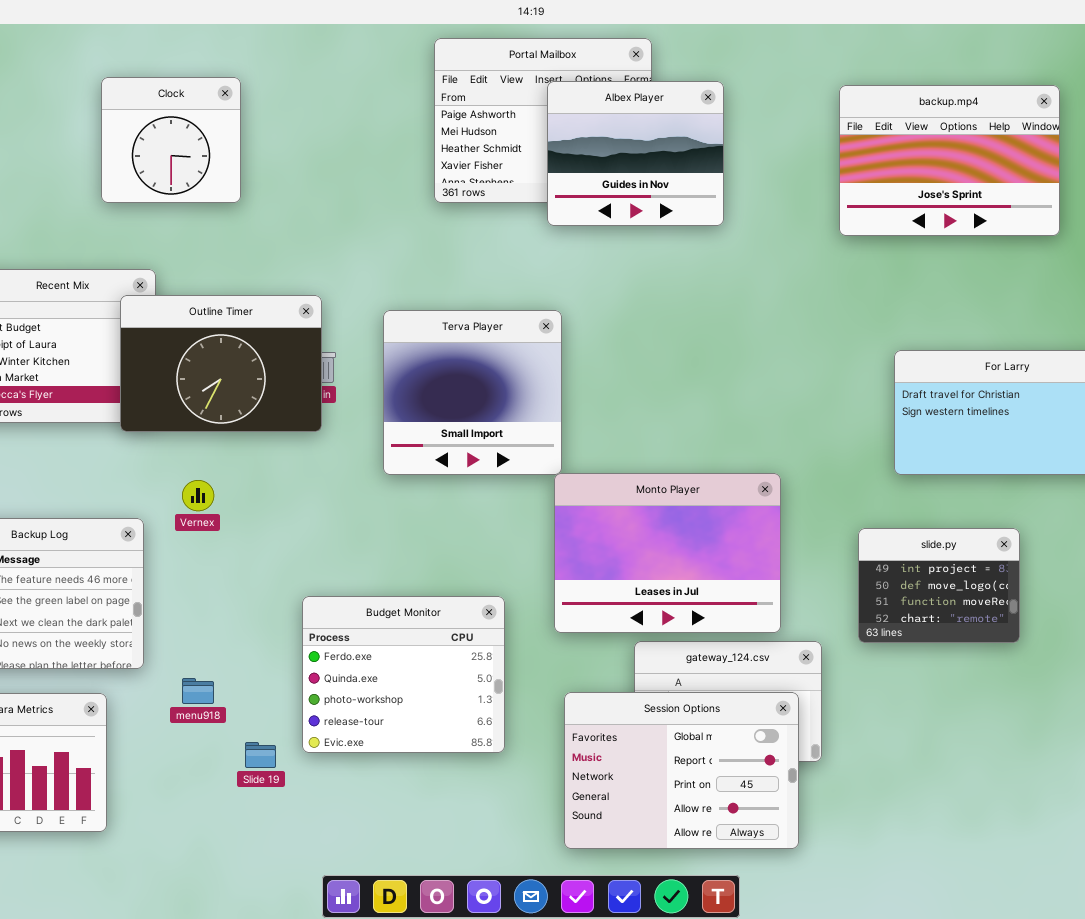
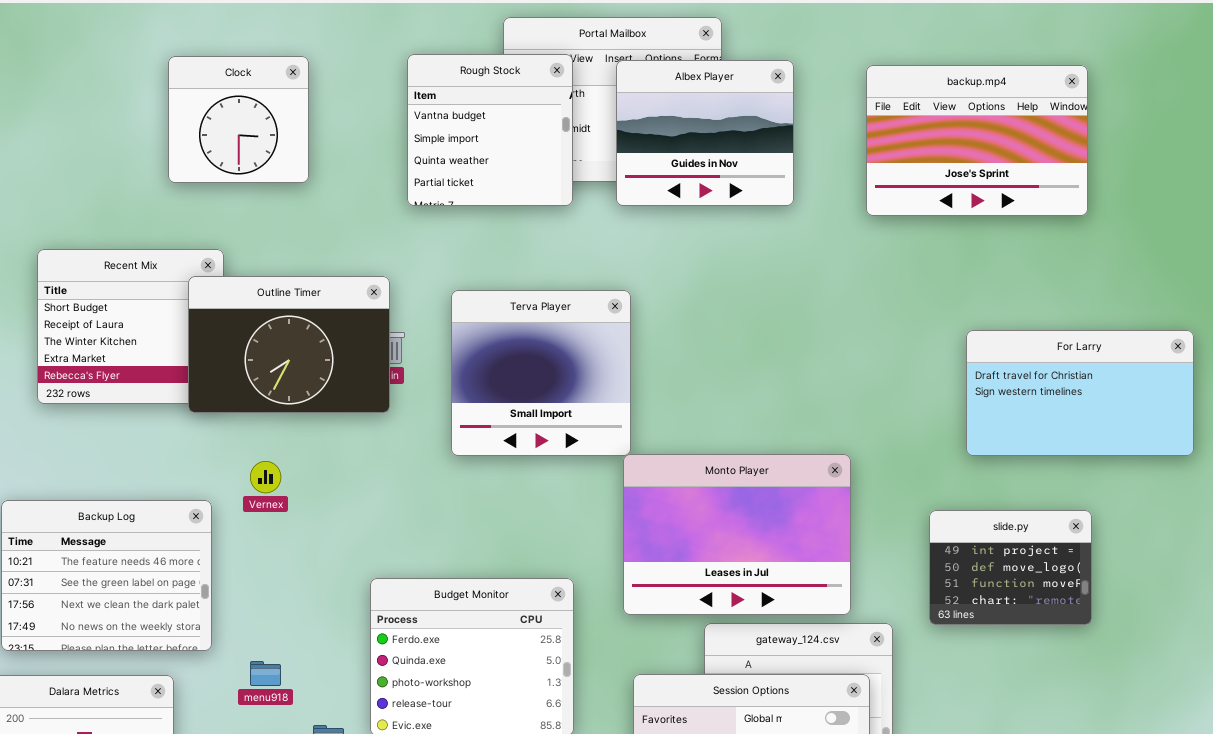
Rough Stock: none -> [407,54,573,206], opened
backup.mp4: [839,85,1060,236] -> [866,65,1088,216], moved

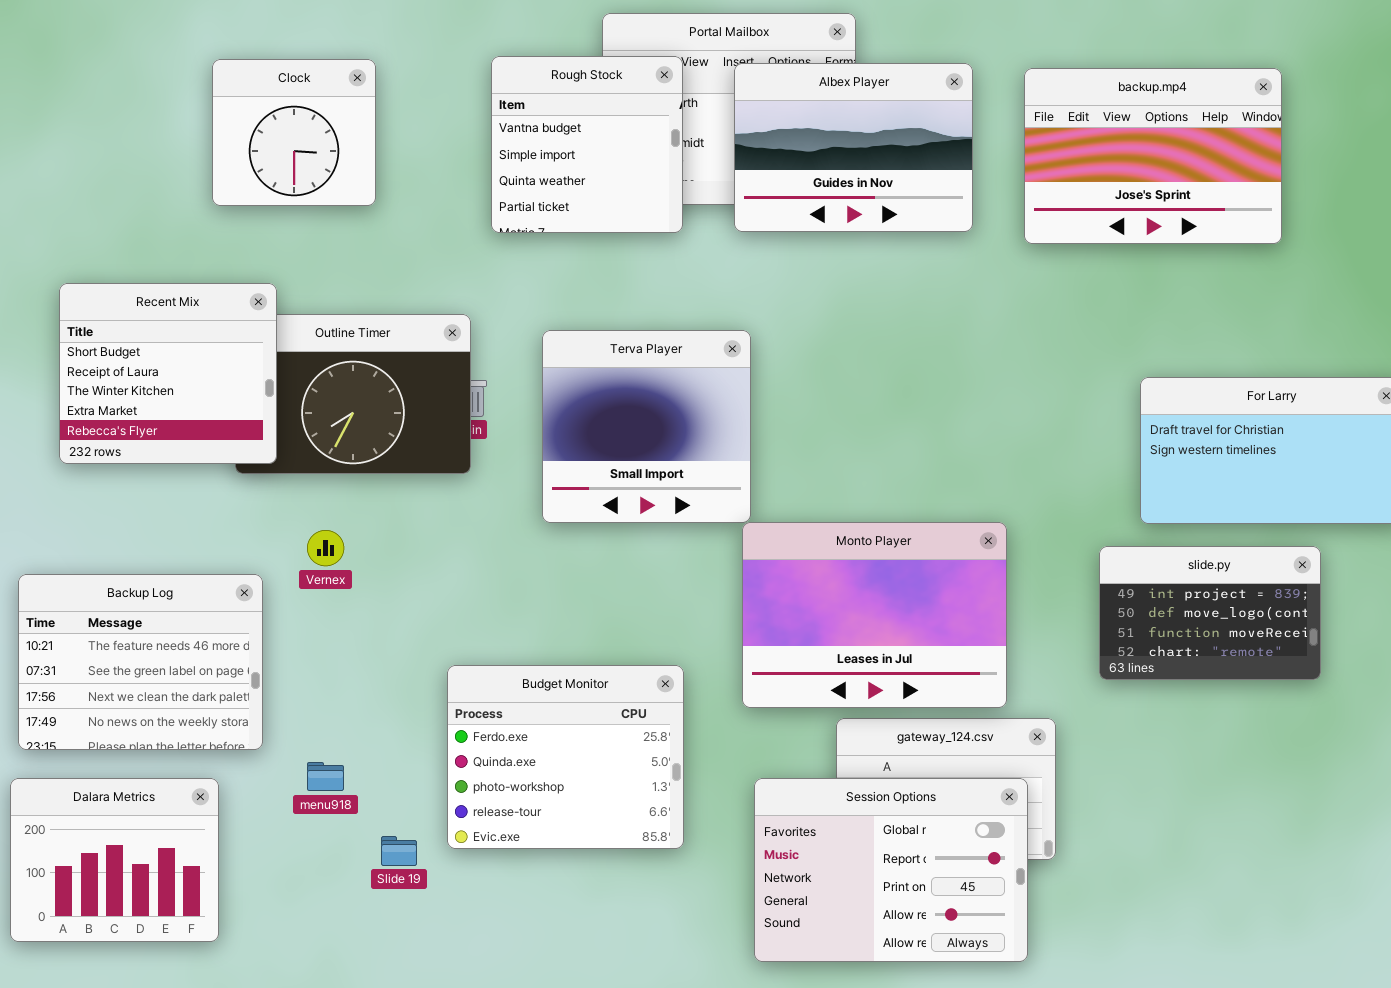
Albex Player: [616,60,794,206] -> [734,63,973,232], resized
Recent Mix: [37,249,224,404] -> [59,283,277,464], raised
slide.py: [929,510,1092,625] -> [1099,546,1321,680], moved, resized

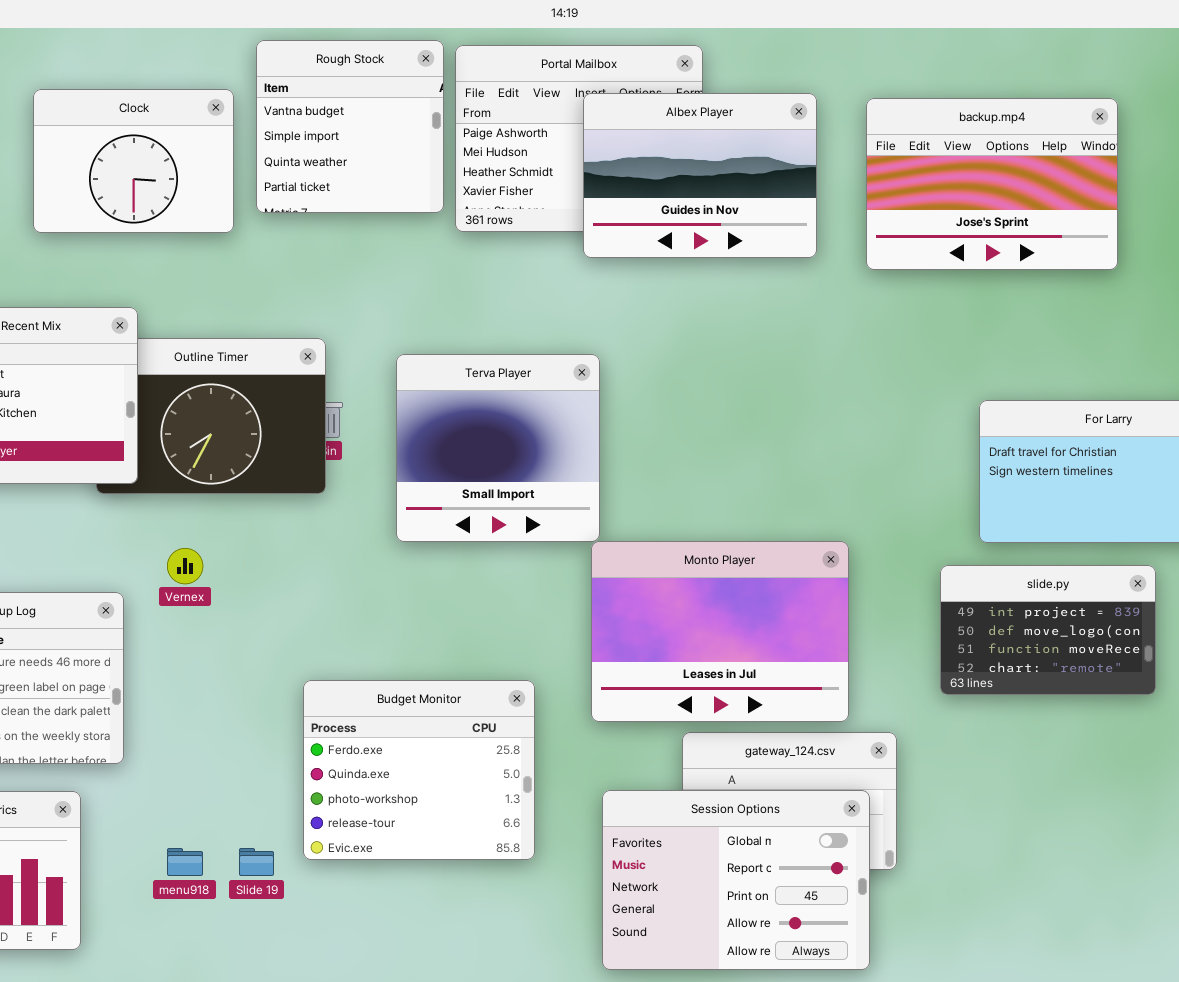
Rough Stock: [491,56,683,233] -> [256,40,444,213], moved
Clock: [212,59,376,206] -> [33,89,234,233], resized
menu918: [307,762,344,791] -> [167,848,203,876], moved

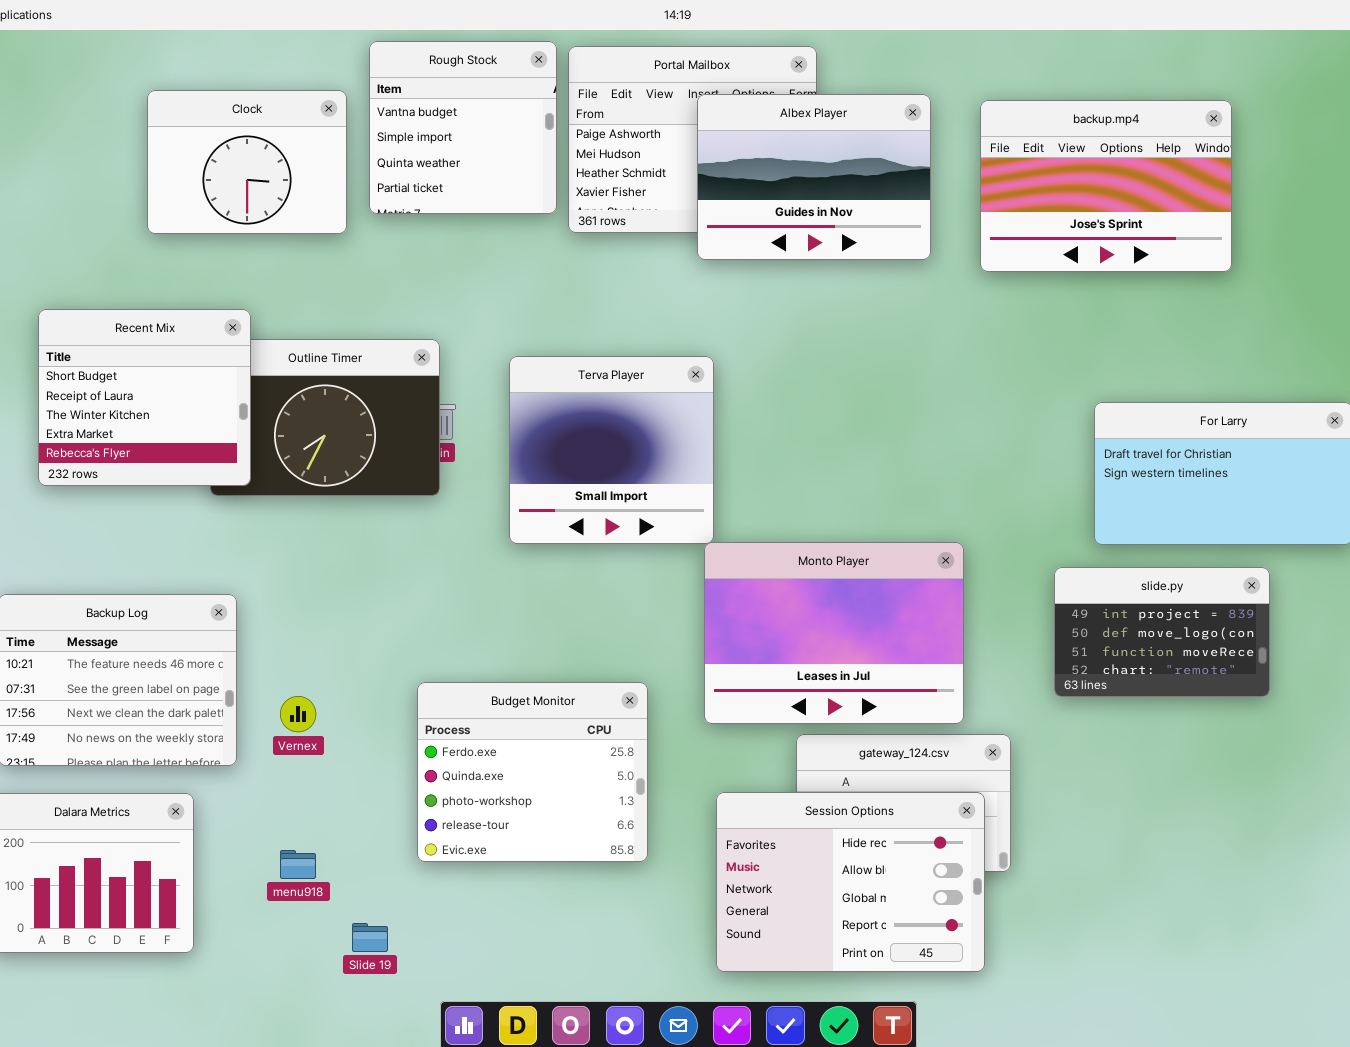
Vernex: [167,548,203,584] -> [280,696,316,732], moved
Session Options: [602,790,870,970] -> [716,792,985,972], scrolled up 2 rows
Slide 19: [239,848,274,876] -> [352,923,388,952], moved

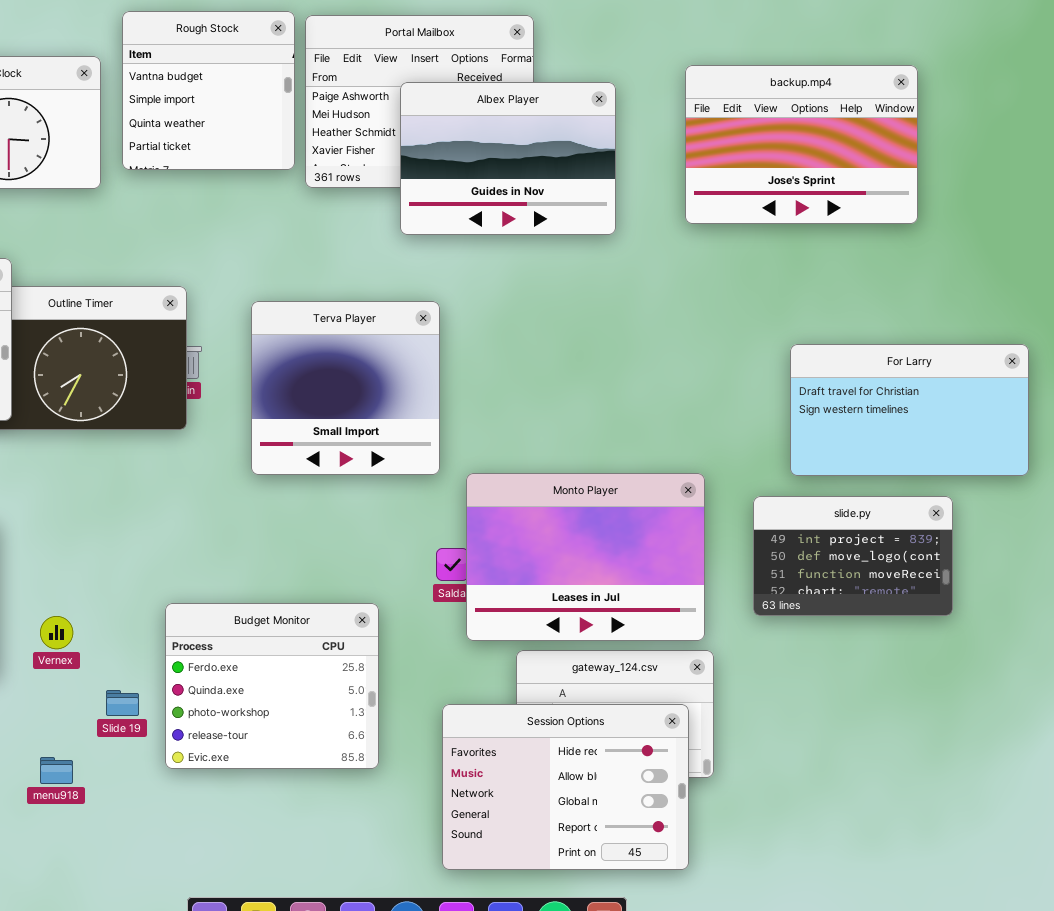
Albex Player: [697,94,931,260] -> [400,82,616,235], moved
Monto Player: [704,542,964,724] -> [466,473,705,641], moved
Slide 19: [352,923,388,952] -> [106,690,139,716], moved

